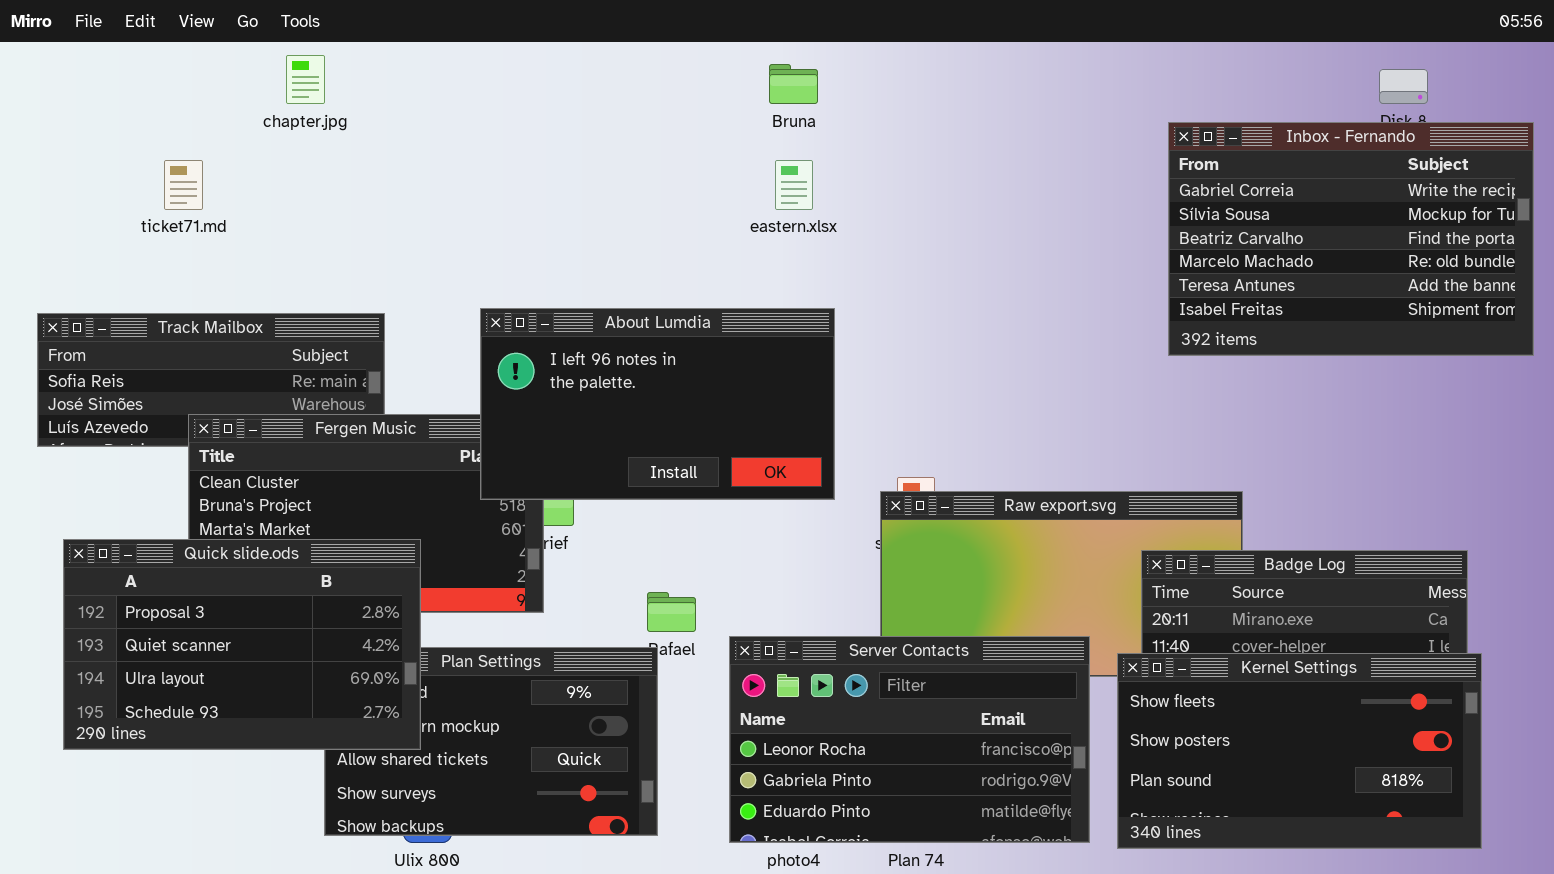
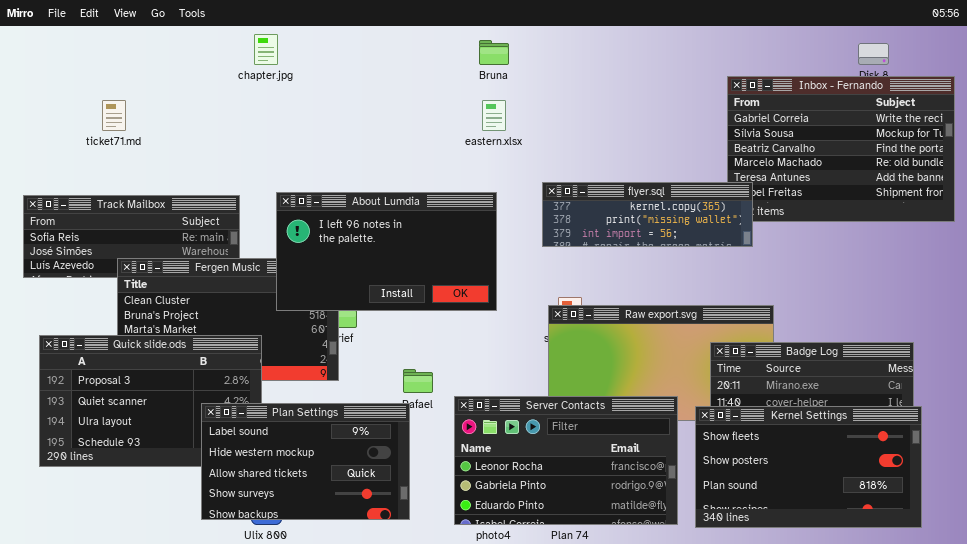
chapter.jpg: [286,55,325,104] -> [254,34,278,65], moved
flyer.sql: none -> [542,182,753,247], opened
About Lumdia: [480,308,835,500] -> [276,192,497,311], moved
Plan Settings: [324,647,658,836] -> [201,403,410,520], raised

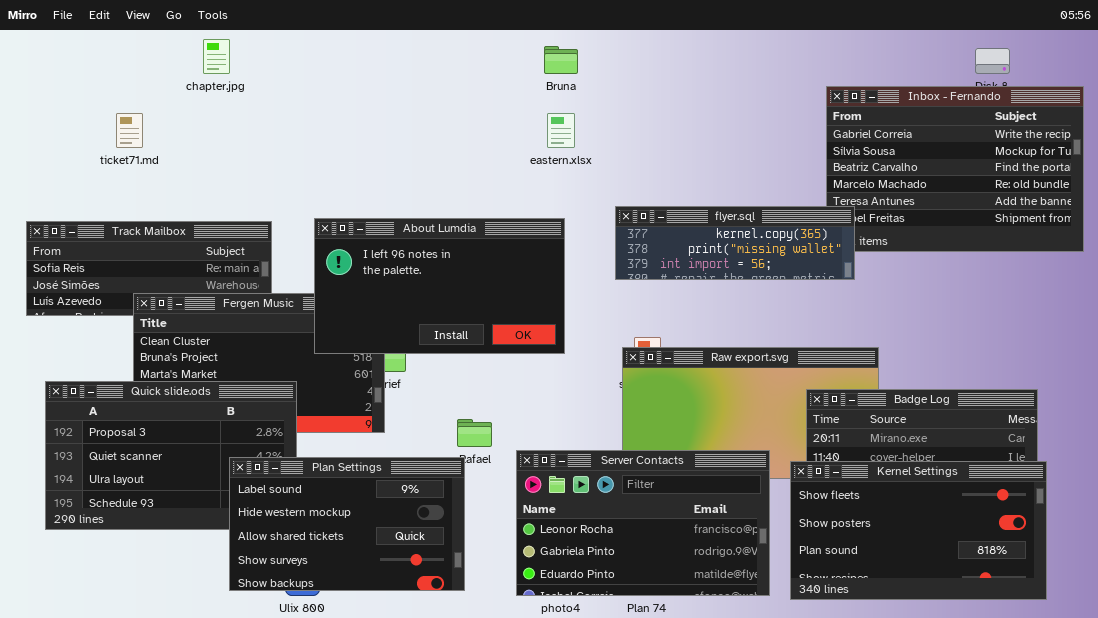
chapter.jpg: [254,34,278,65] -> [203,39,230,74], moved

